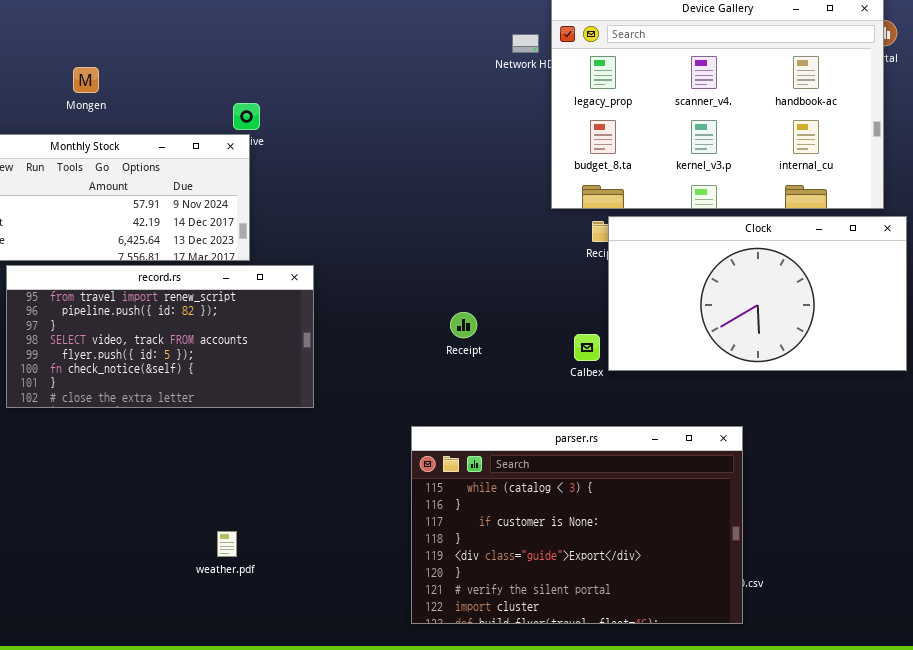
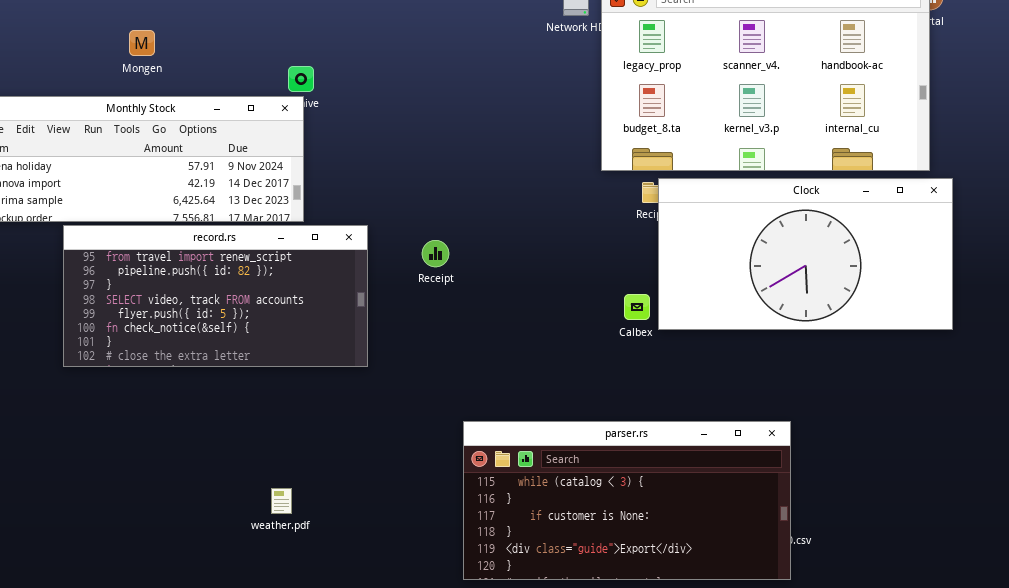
Receipt: [450,312,477,338] -> [422,240,449,267], moved
parser.rs: [411,426,743,624] -> [463,421,791,580], resized

